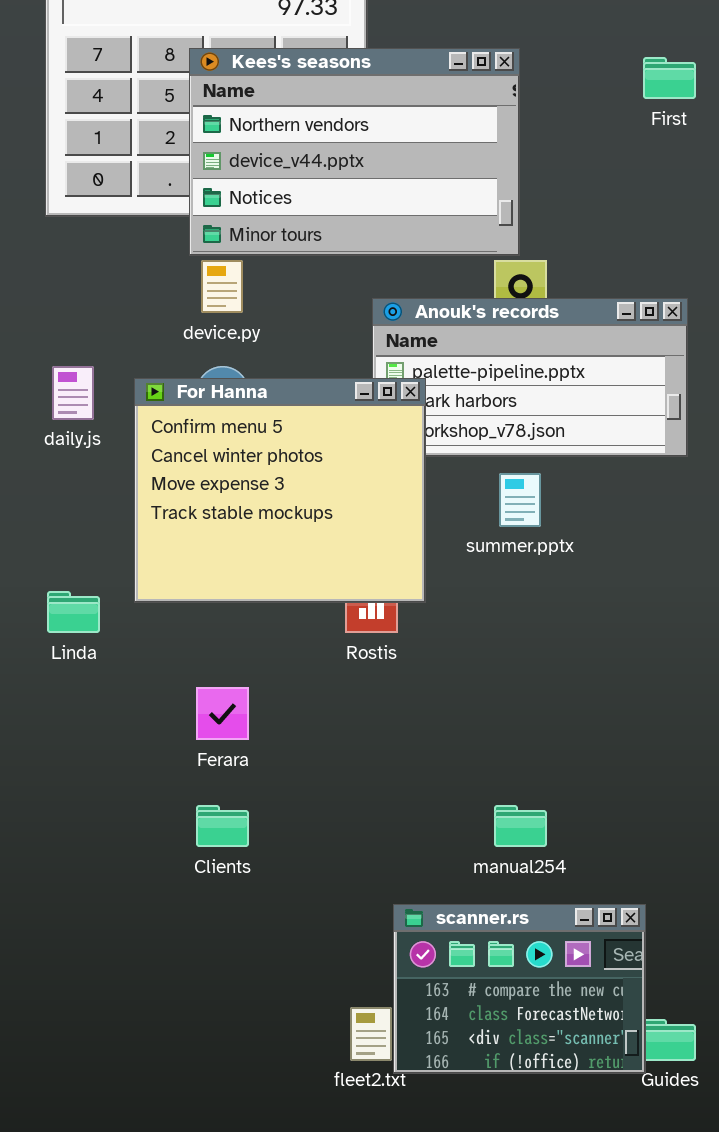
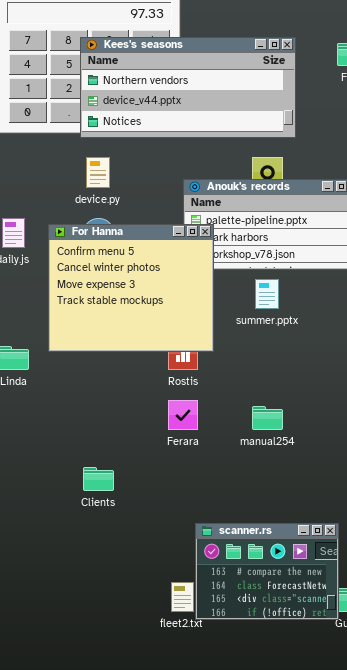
Kees's seasons: [189,48,520,256] -> [80,37,296,138], resized
Ferara: [196,687,249,740] -> [168,400,198,430], moved
manual254: [494,805,547,847] -> [252,406,283,430], moved

